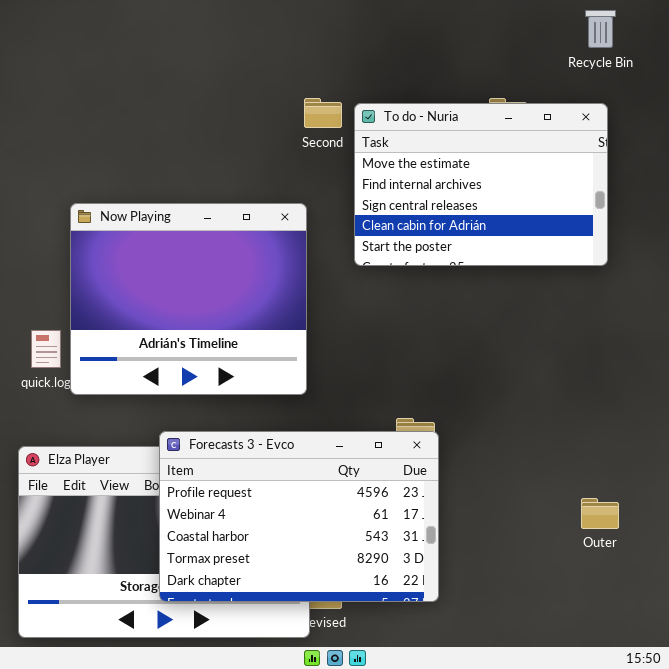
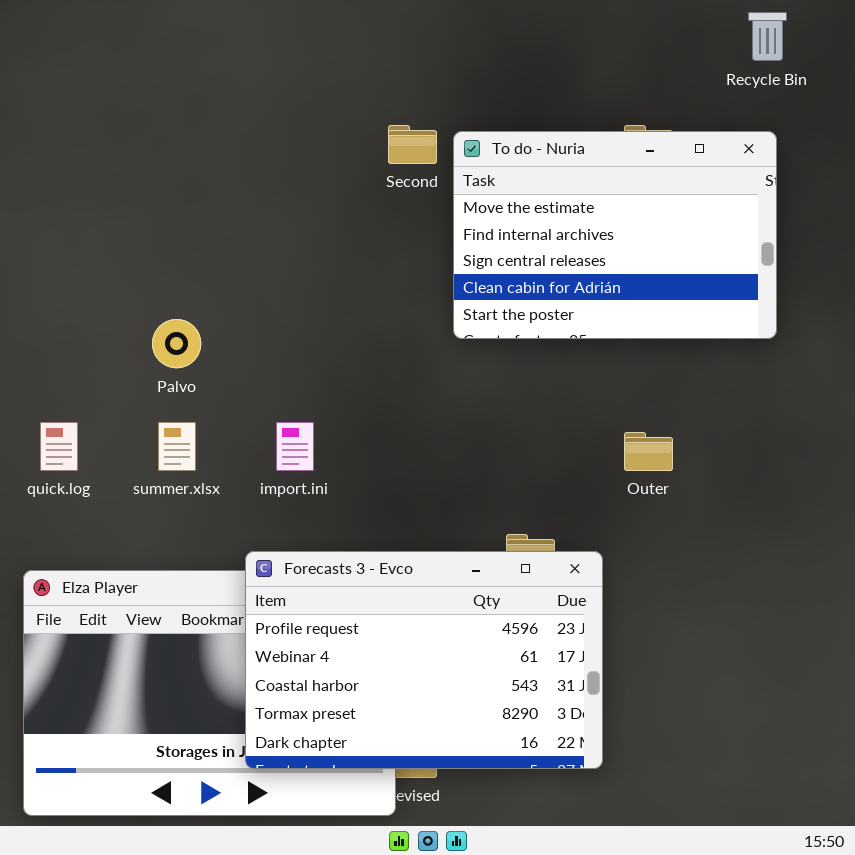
Now Playing: [70,203,307,395] -> none, closed
Forecasts 3 - Evco: [159,431,439,602] -> [245,551,603,769], moved
Outer: [581,498,619,529] -> [624,432,673,471], moved

